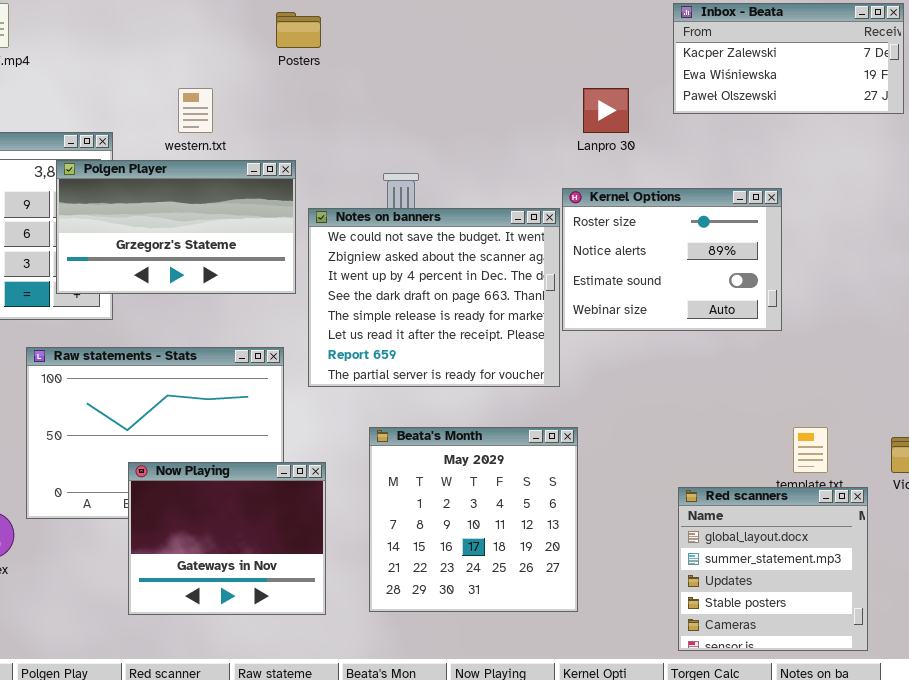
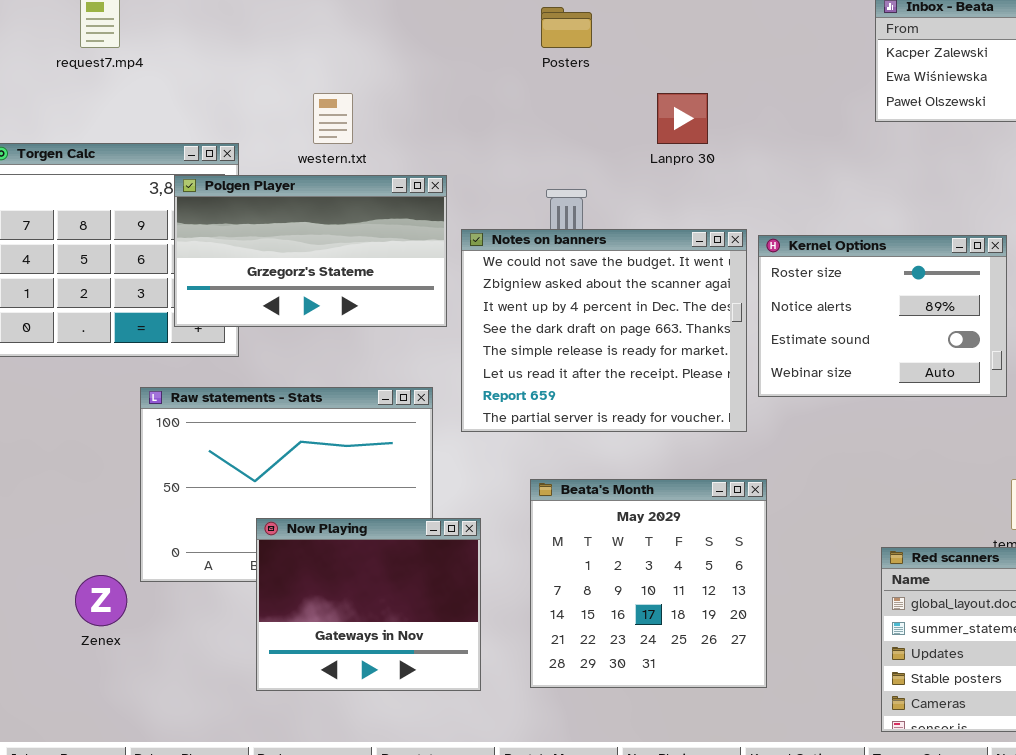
Posters: [276,12,321,48] -> [541,7,592,48], moved
Lanpro 30: [583,88,629,133] -> [657,93,708,144], moved
Kernel Options: [562,188,782,331] -> [758,235,1007,397], moved

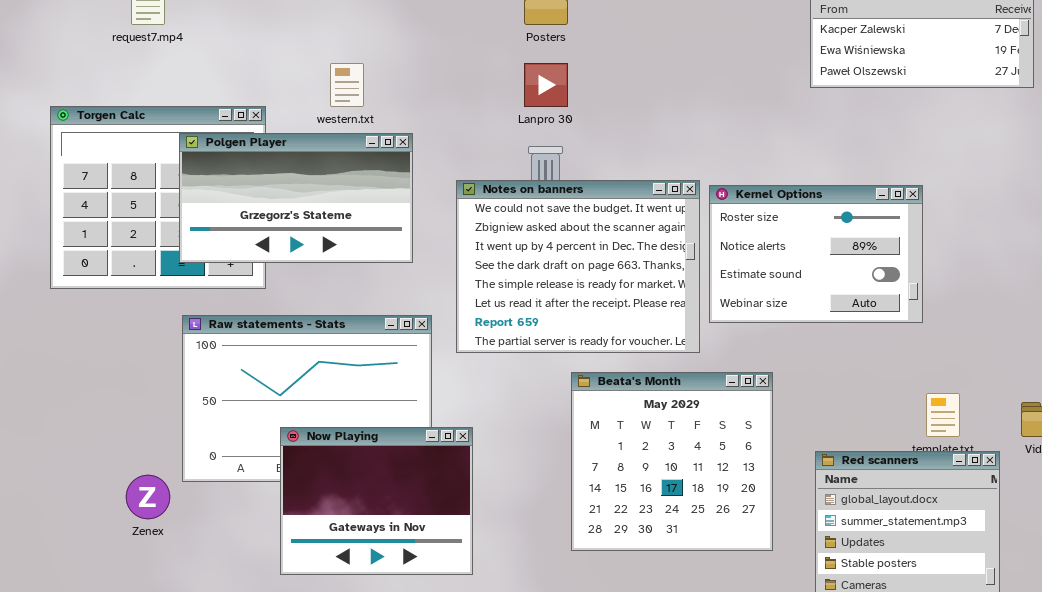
Lanpro 30: [657,93,708,144] -> [524,63,568,107], moved
Polgen Player: [174,175,447,327] -> [179,133,413,263], moved
Beata's Month: [530,479,767,688] -> [571,372,773,551], moved

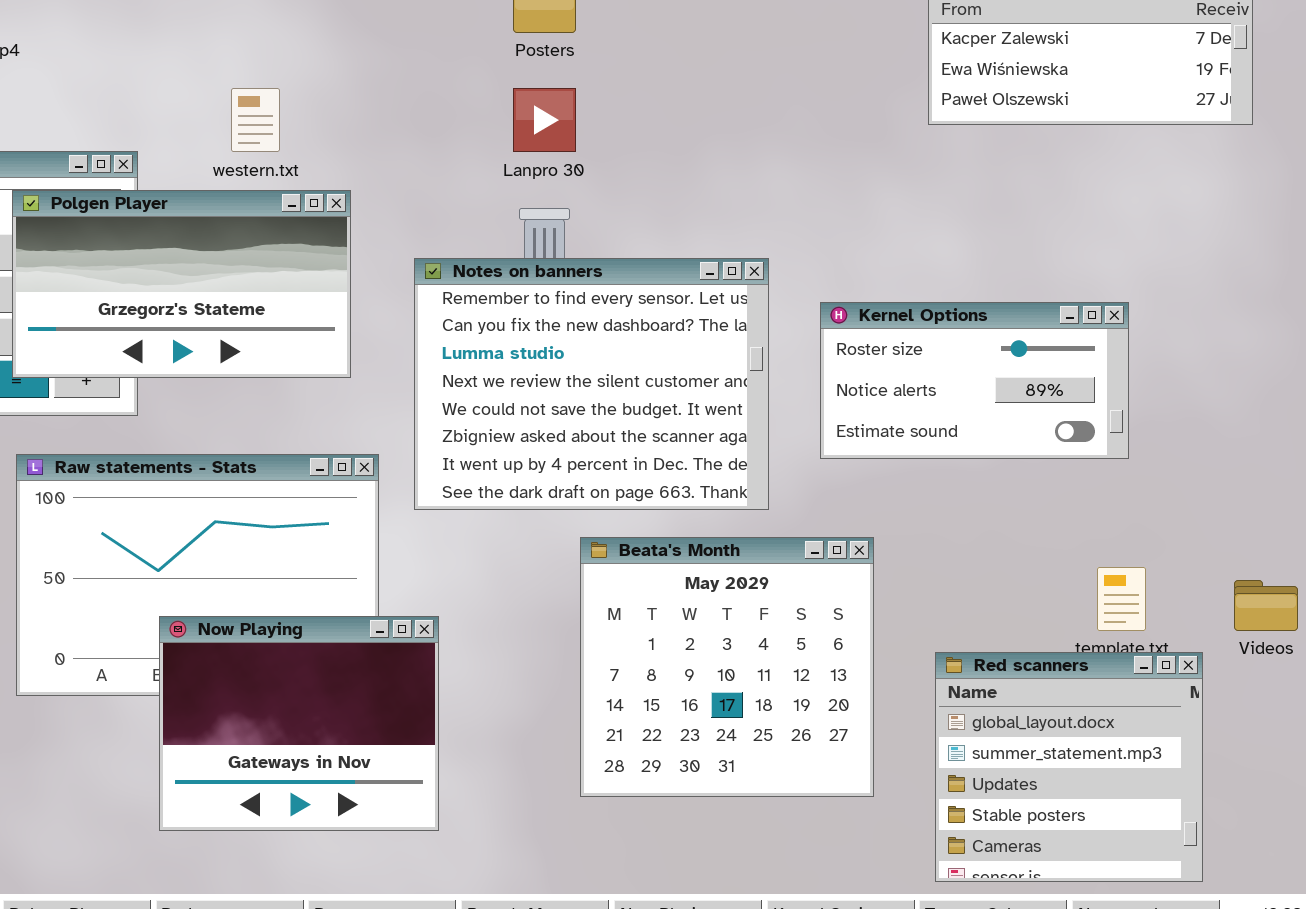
Notes on banners: [456,180,700,353] -> [414,258,769,510], scrolled up 4 rows
Kernel Options: [709,185,923,323] -> [820,302,1129,459], moved, resized

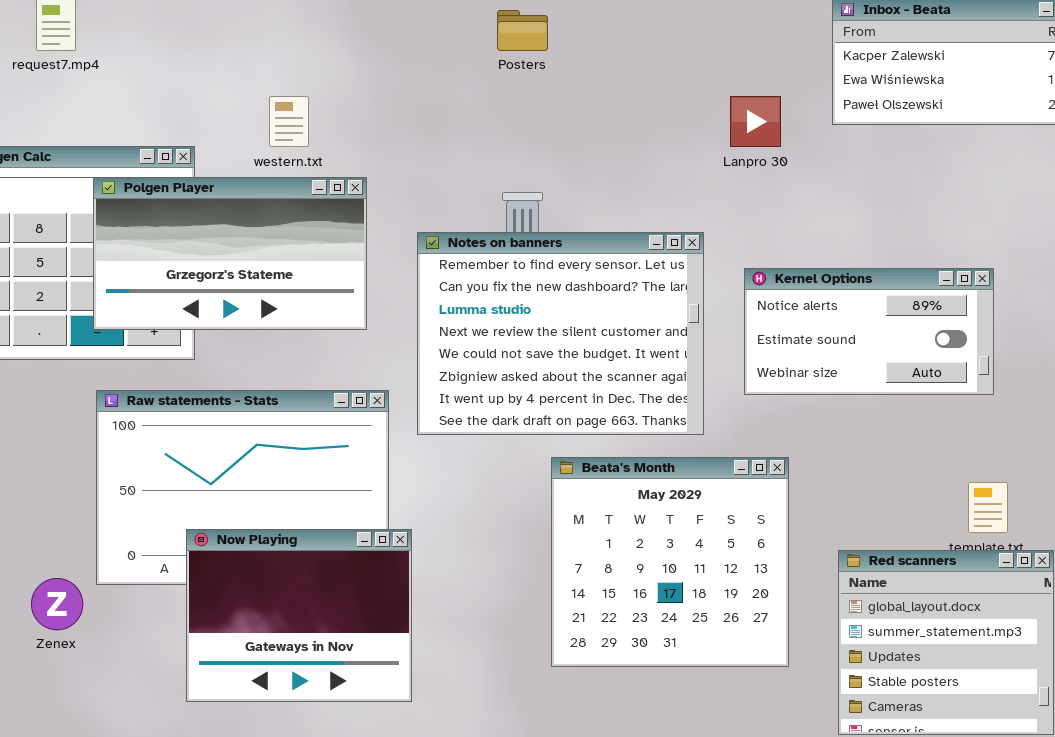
Lanpro 30: [513,88,576,152] -> [730,96,781,147], moved
Kernel Options: [820,302,1129,459] -> [744,268,994,395], scrolled down 1 row
Now Playing: [159,616,439,831] -> [186,529,412,702], moved

